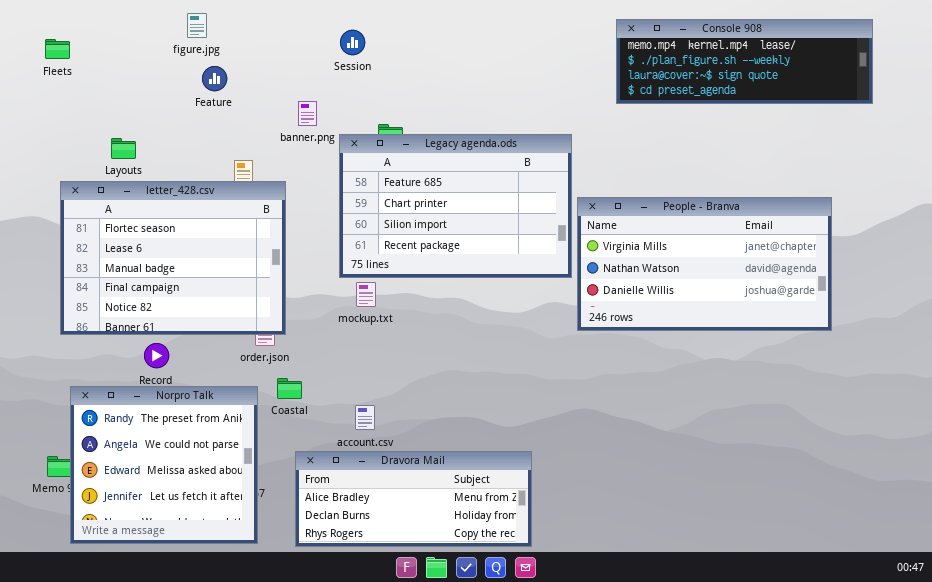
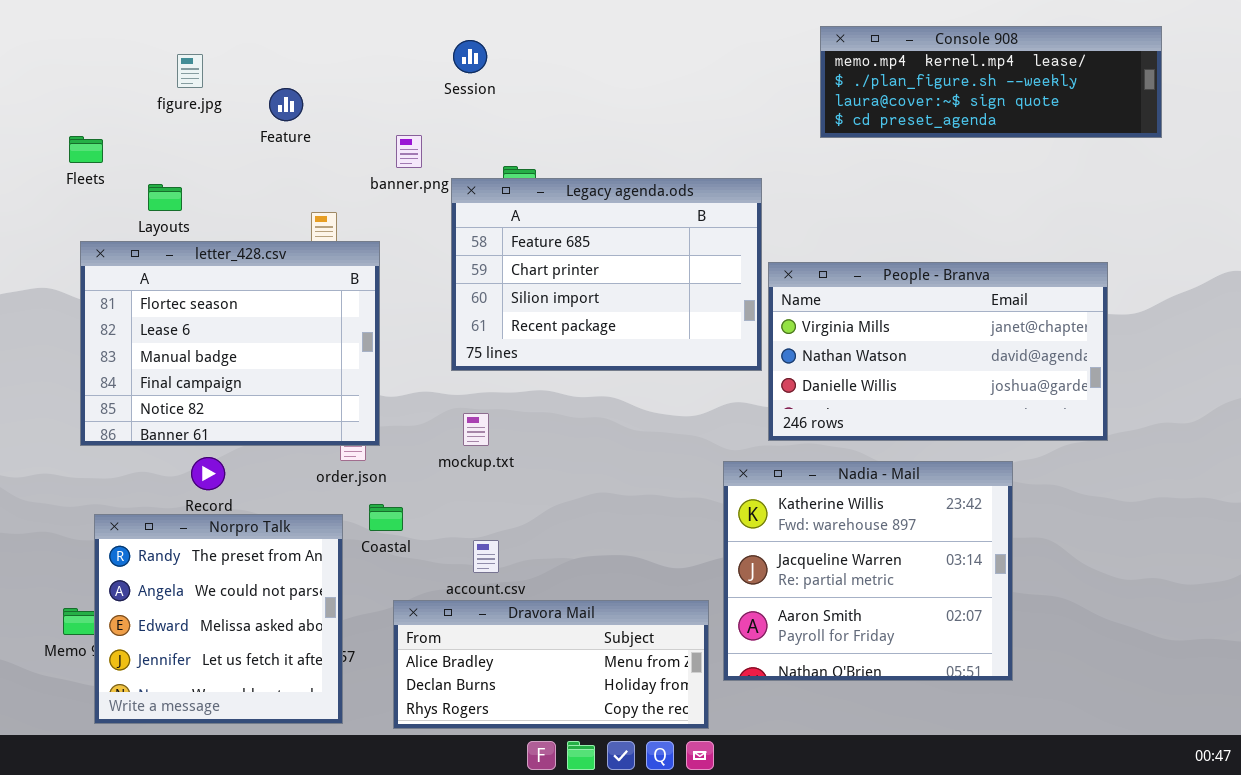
figure.jpg: [187,13,207,38] -> [177,54,203,88], moved
Fleets: [45,39,70,59] -> [69,136,103,163], moved
mockup.txt: [356,282,376,307] -> [463,413,489,446], moved
Nadia - Mail: none -> [723,461,1013,681], opened

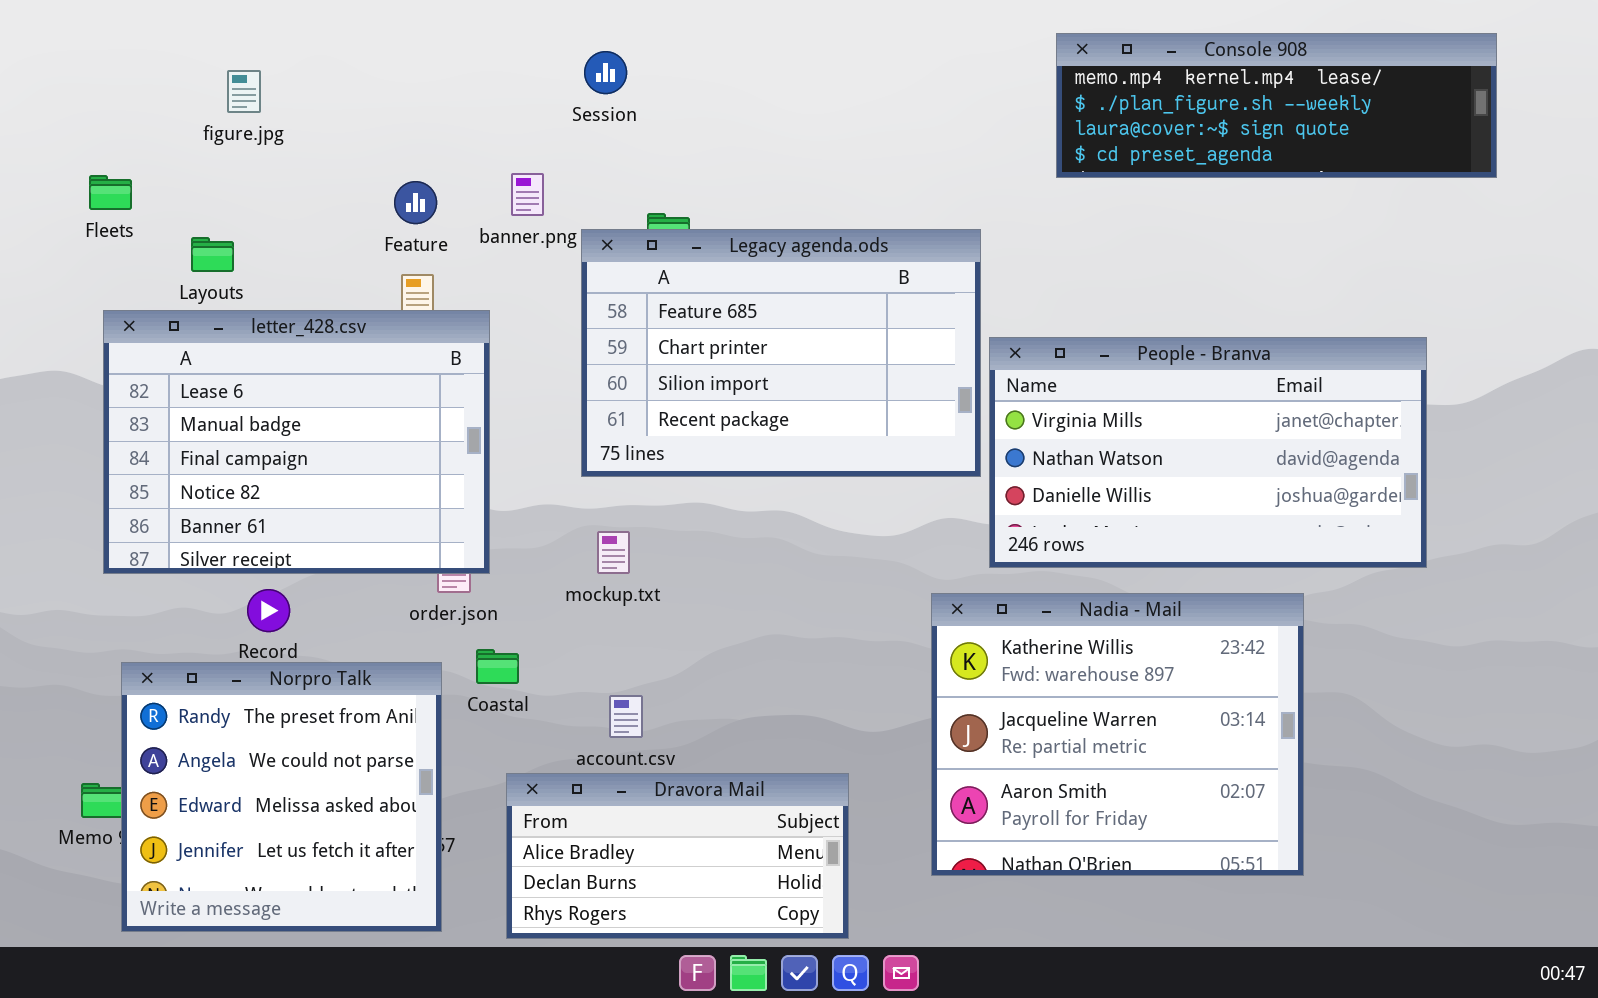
Feature: [269,88,303,121] -> [394,181,437,224], moved
letter_428.csv: [80,241,380,446] -> [103,310,490,574], scrolled down 1 row
Dravora Mail: [393,600,709,729] -> [506,773,849,939], resized

